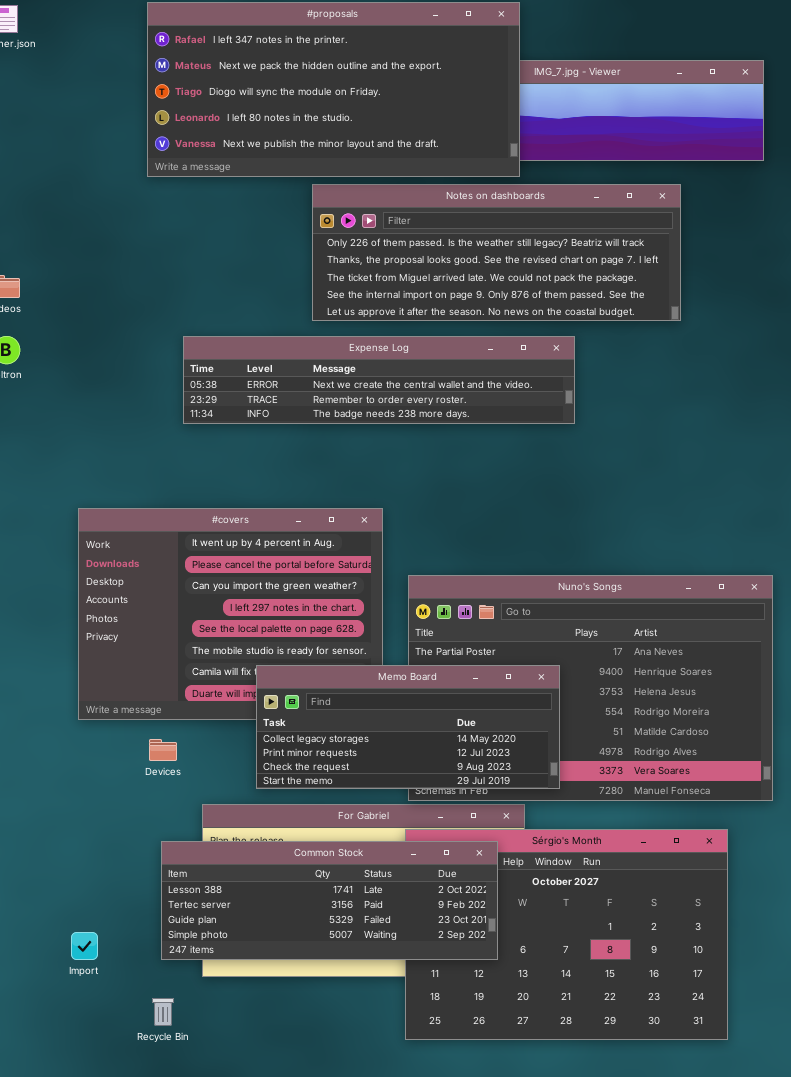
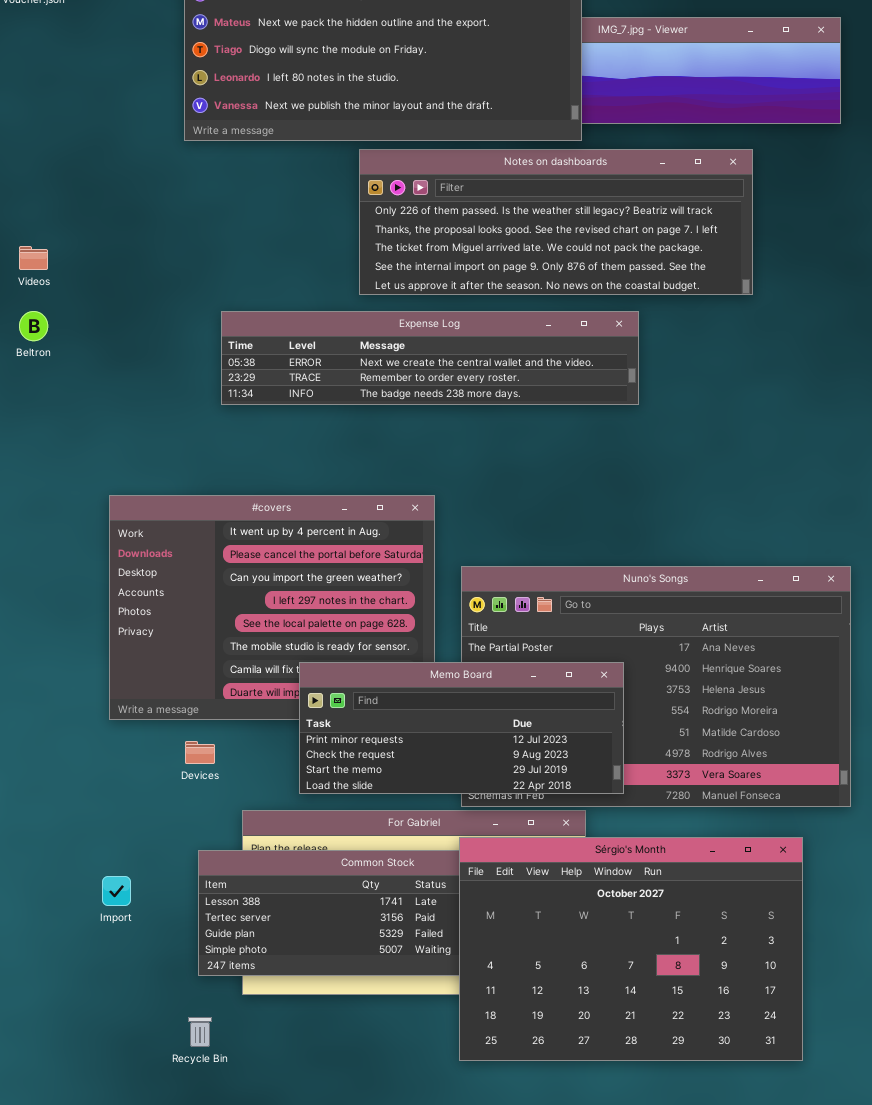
Memo Board: [256,665,560,789] -> [299,662,624,794], scrolled down 1 row
Sérgio's Month: [405,829,728,1040] -> [459,837,803,1061], raised
Import: [71,932,98,960] -> [102,876,131,906], moved

